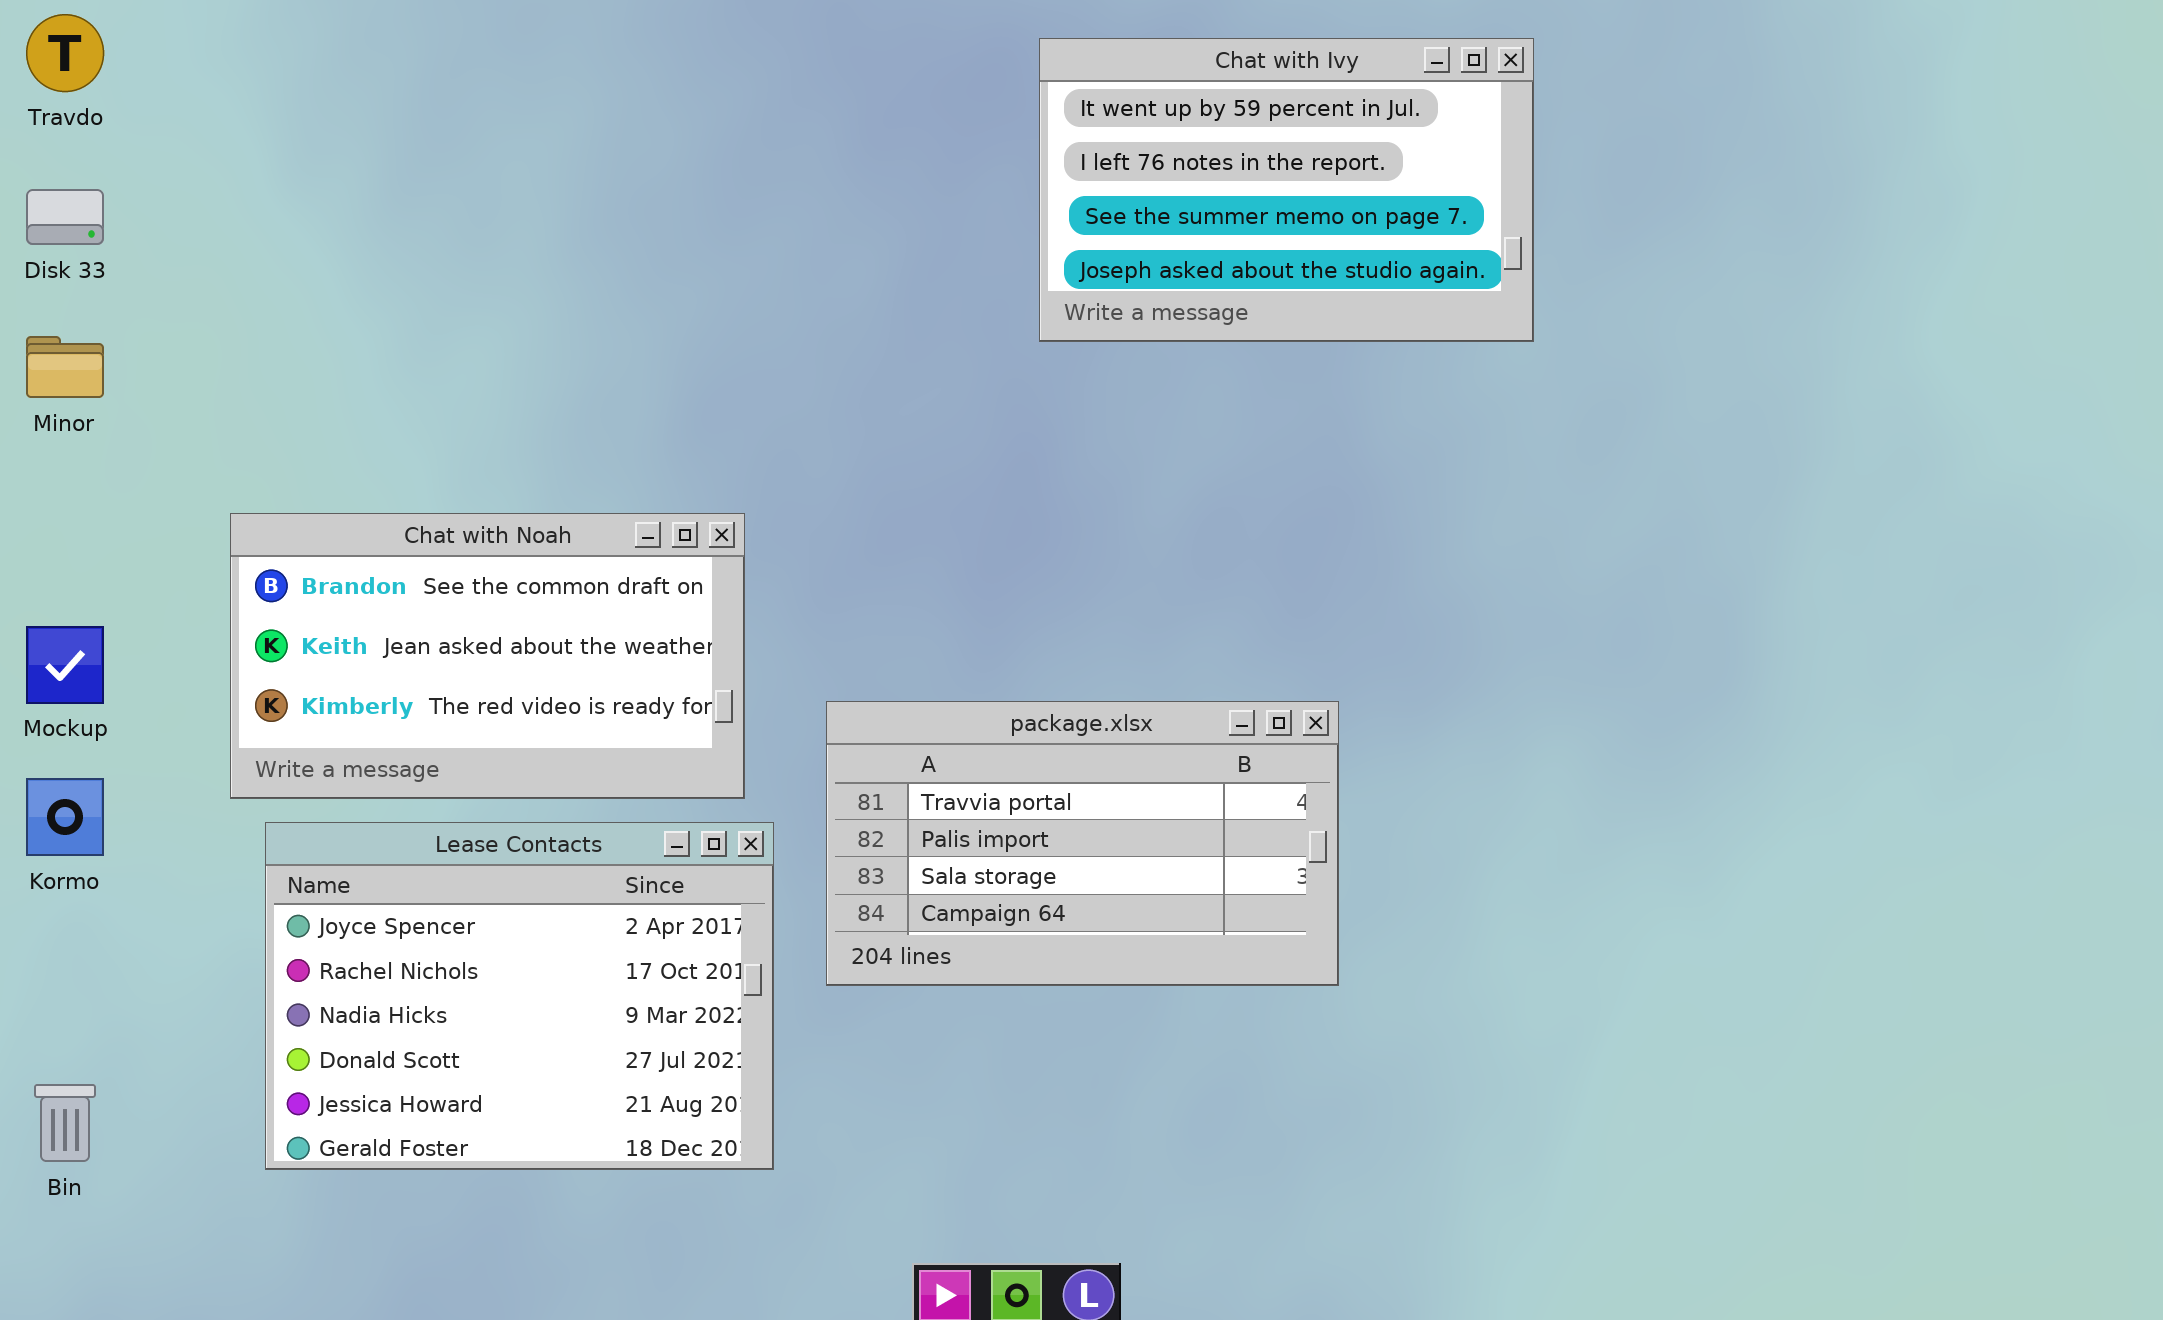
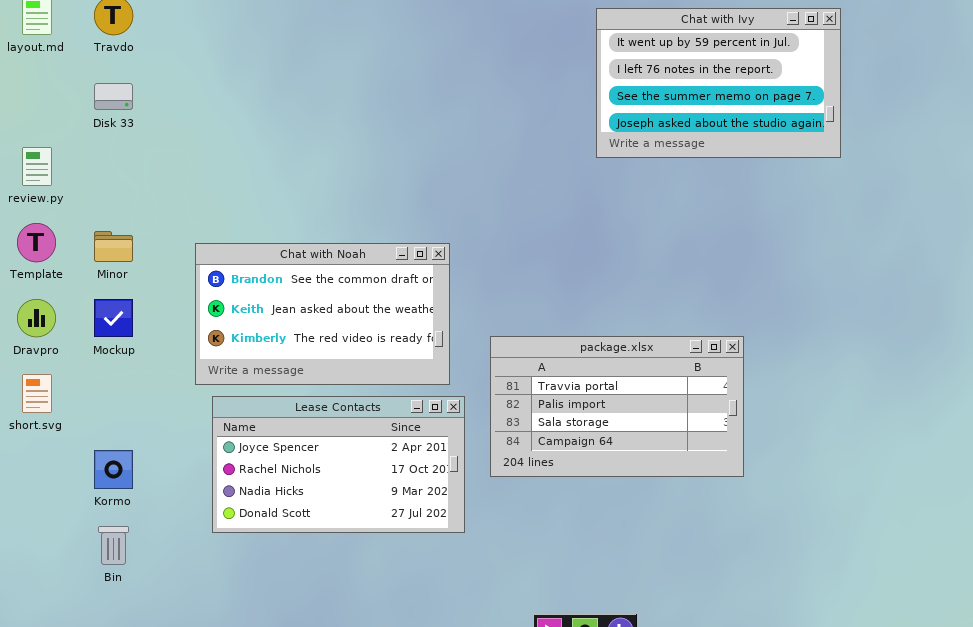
Minor: [26,336,104,398] -> [94,231,133,262], moved
Kormo: [26,778,104,856] -> [94,450,133,489], moved
Lease Contacts: [265,822,774,1170] -> [212,396,465,533], resized

